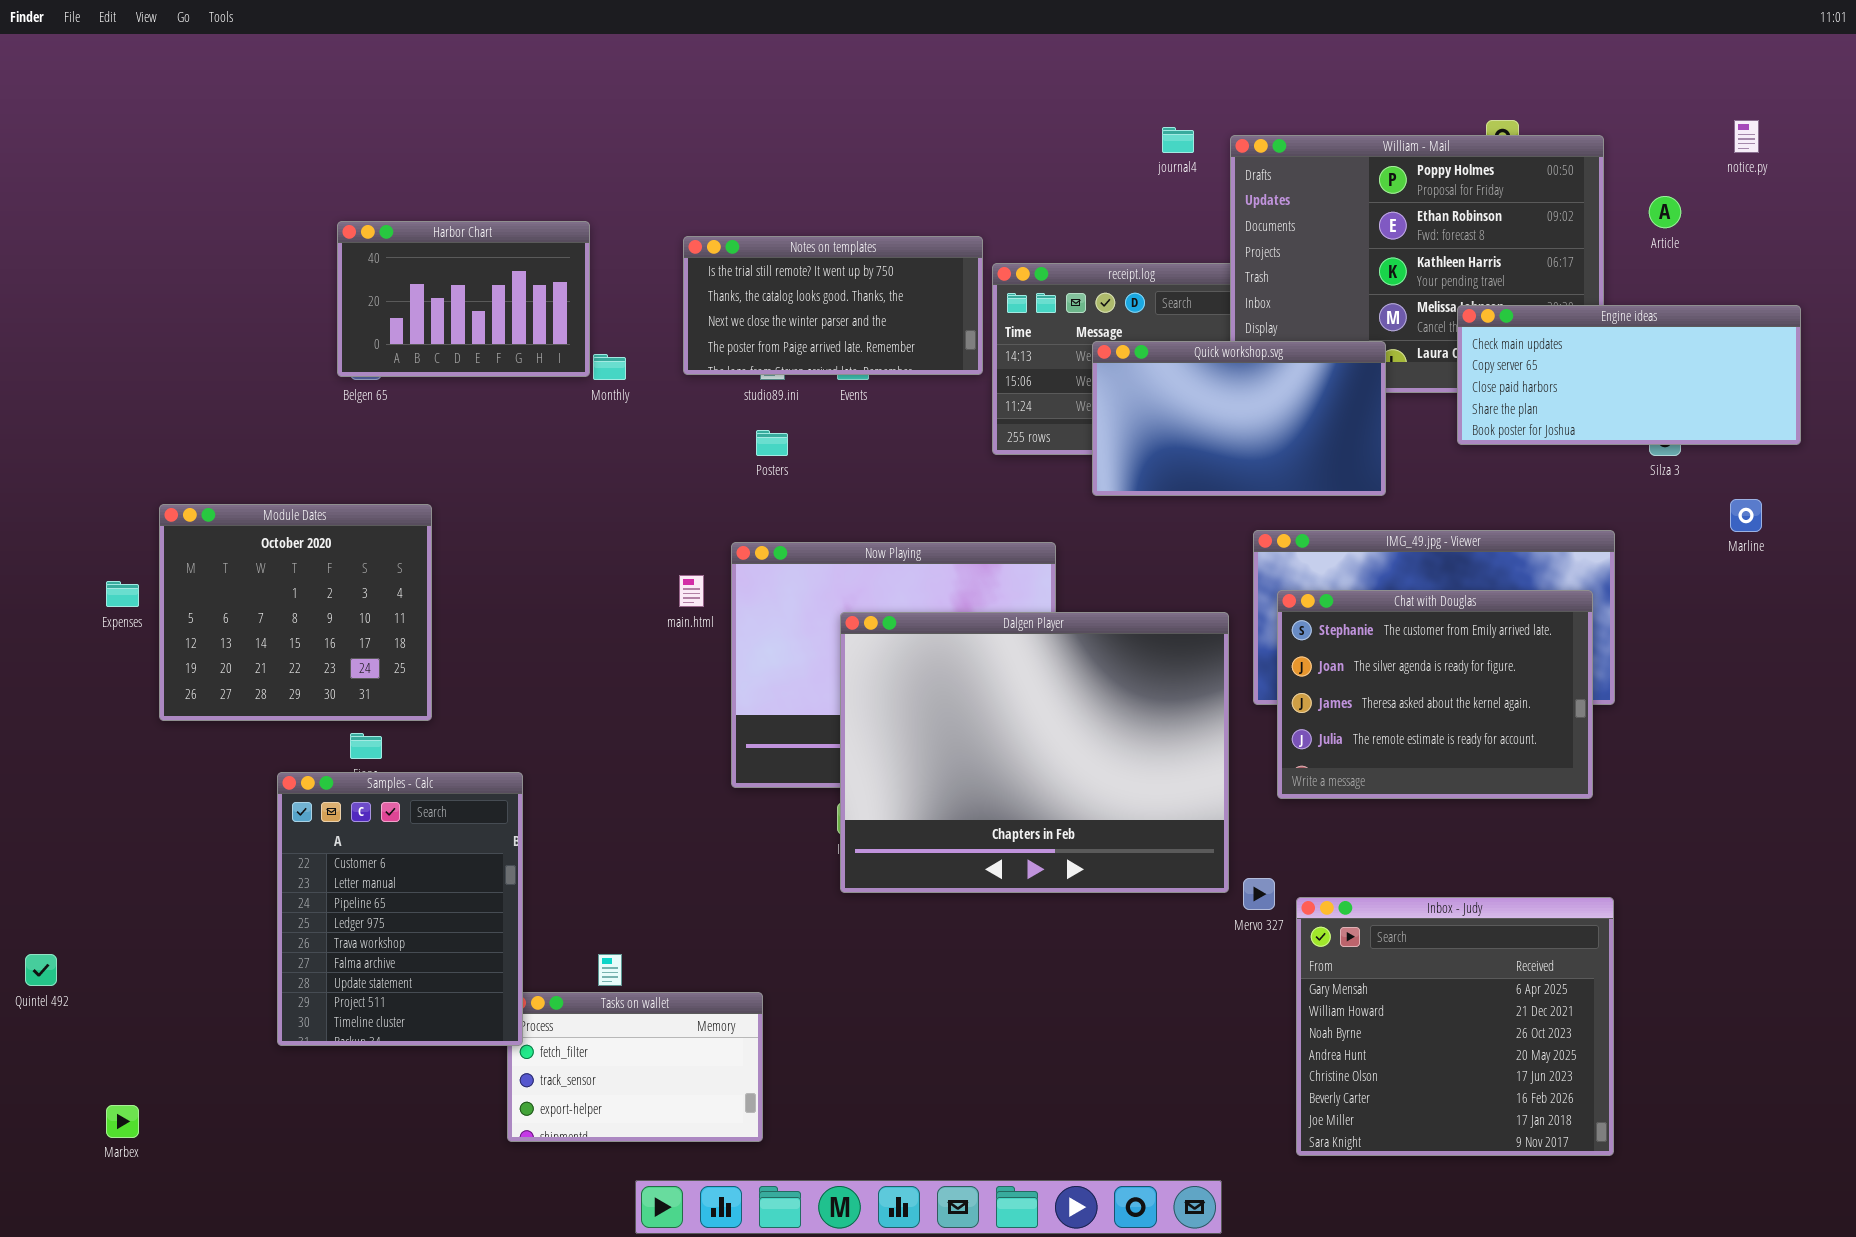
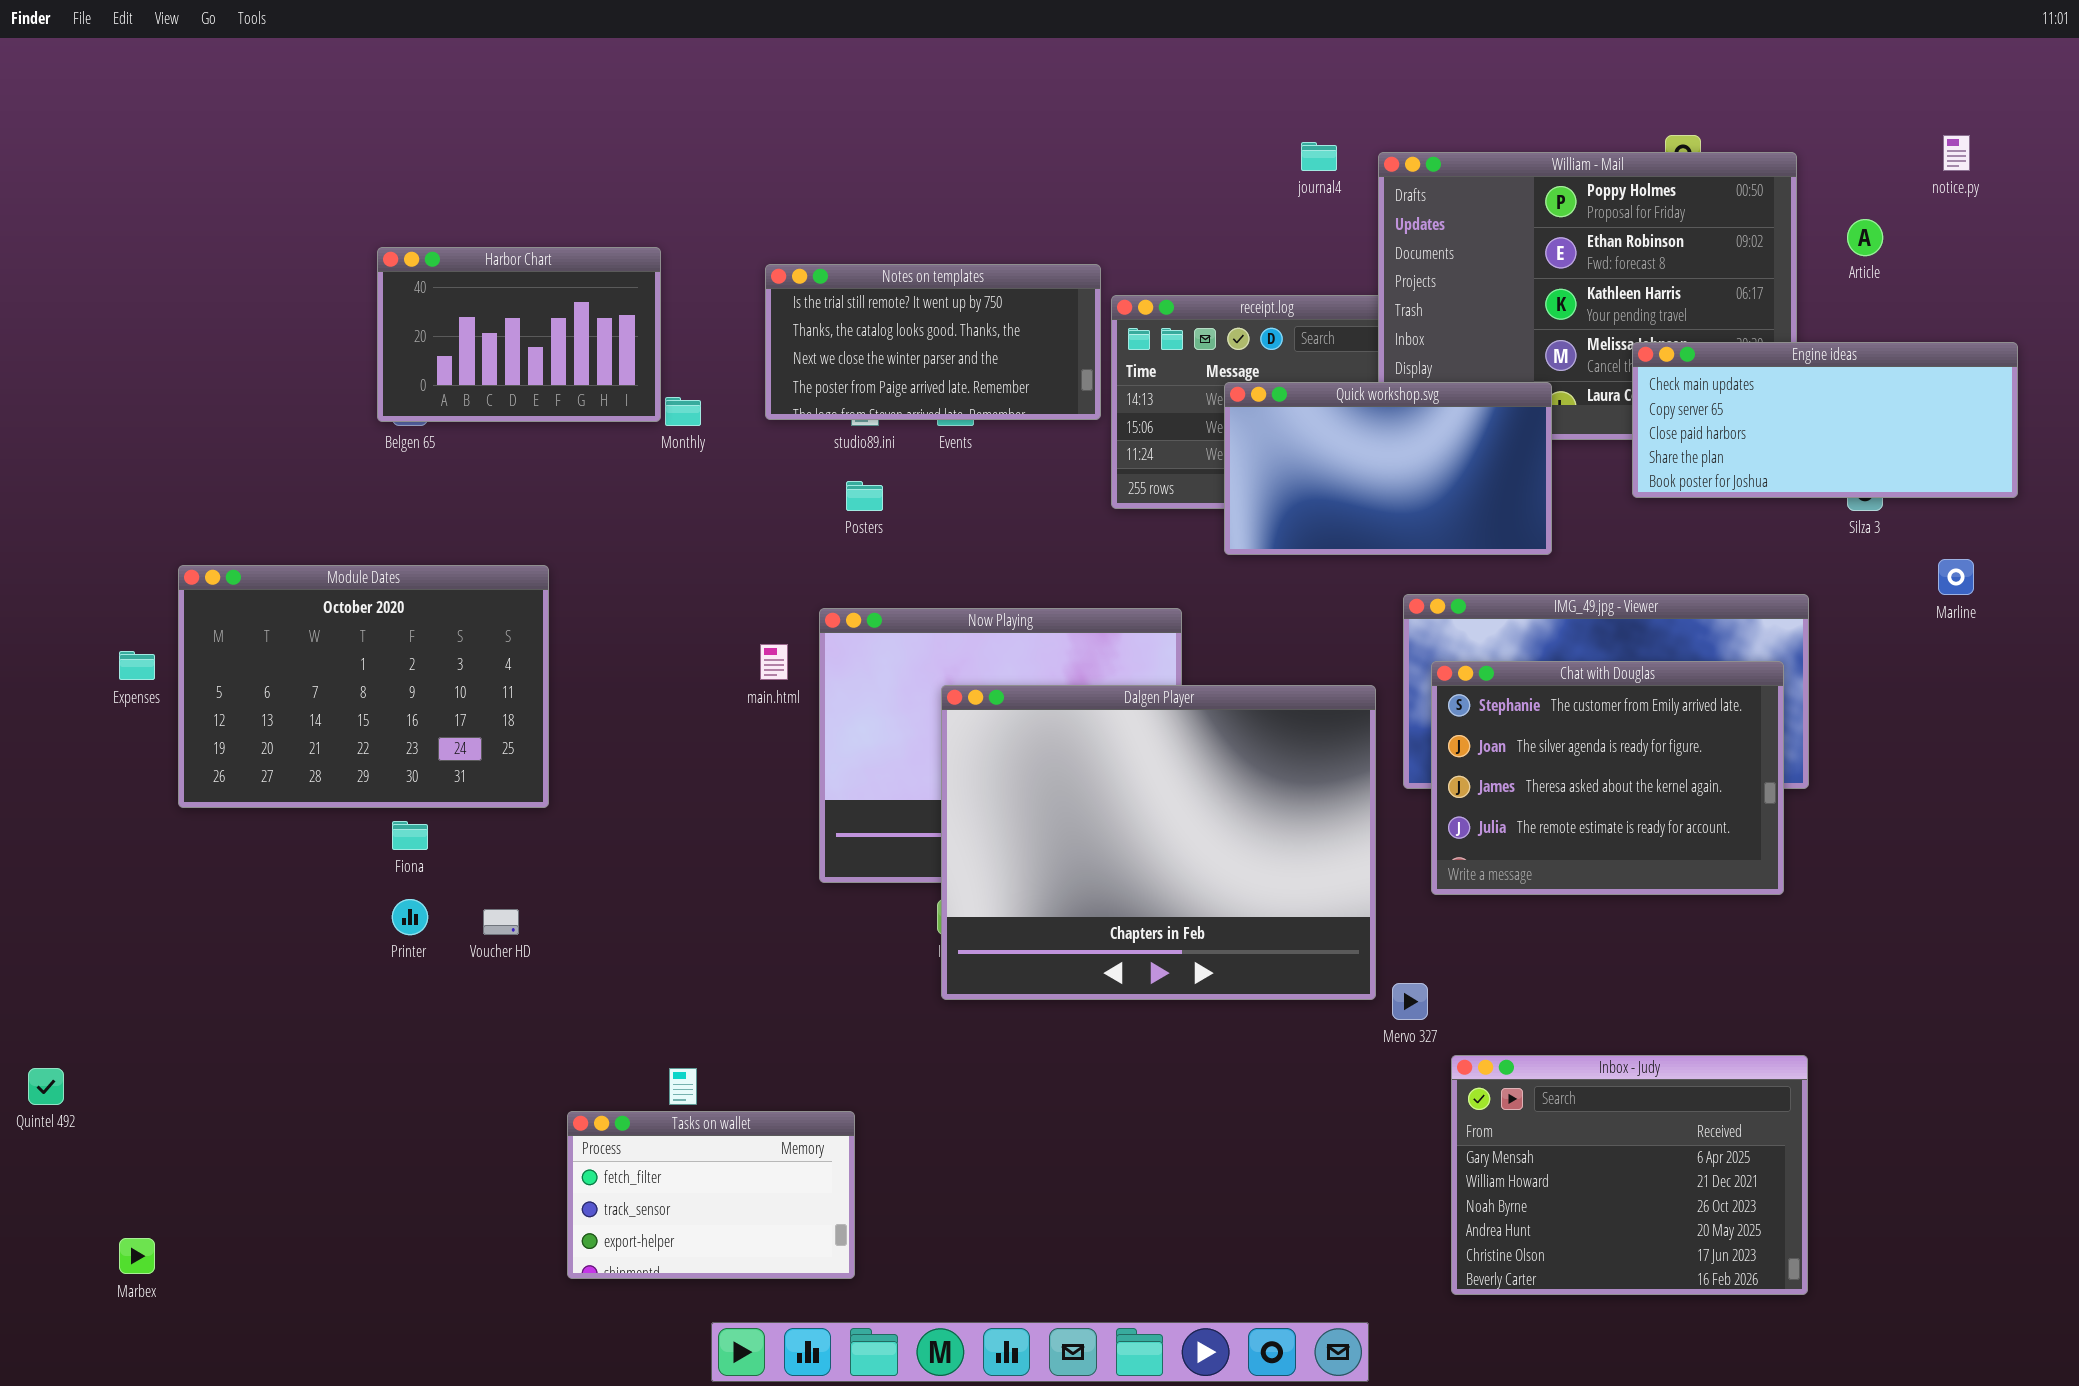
Module Dates: [159,504,432,721] -> [178,565,549,808], resized
Samples - Calc: [277,772,523,1046] -> none, closed
Inbox - Judy: [1296,897,1614,1156] -> [1451,1055,1808,1295], resized

